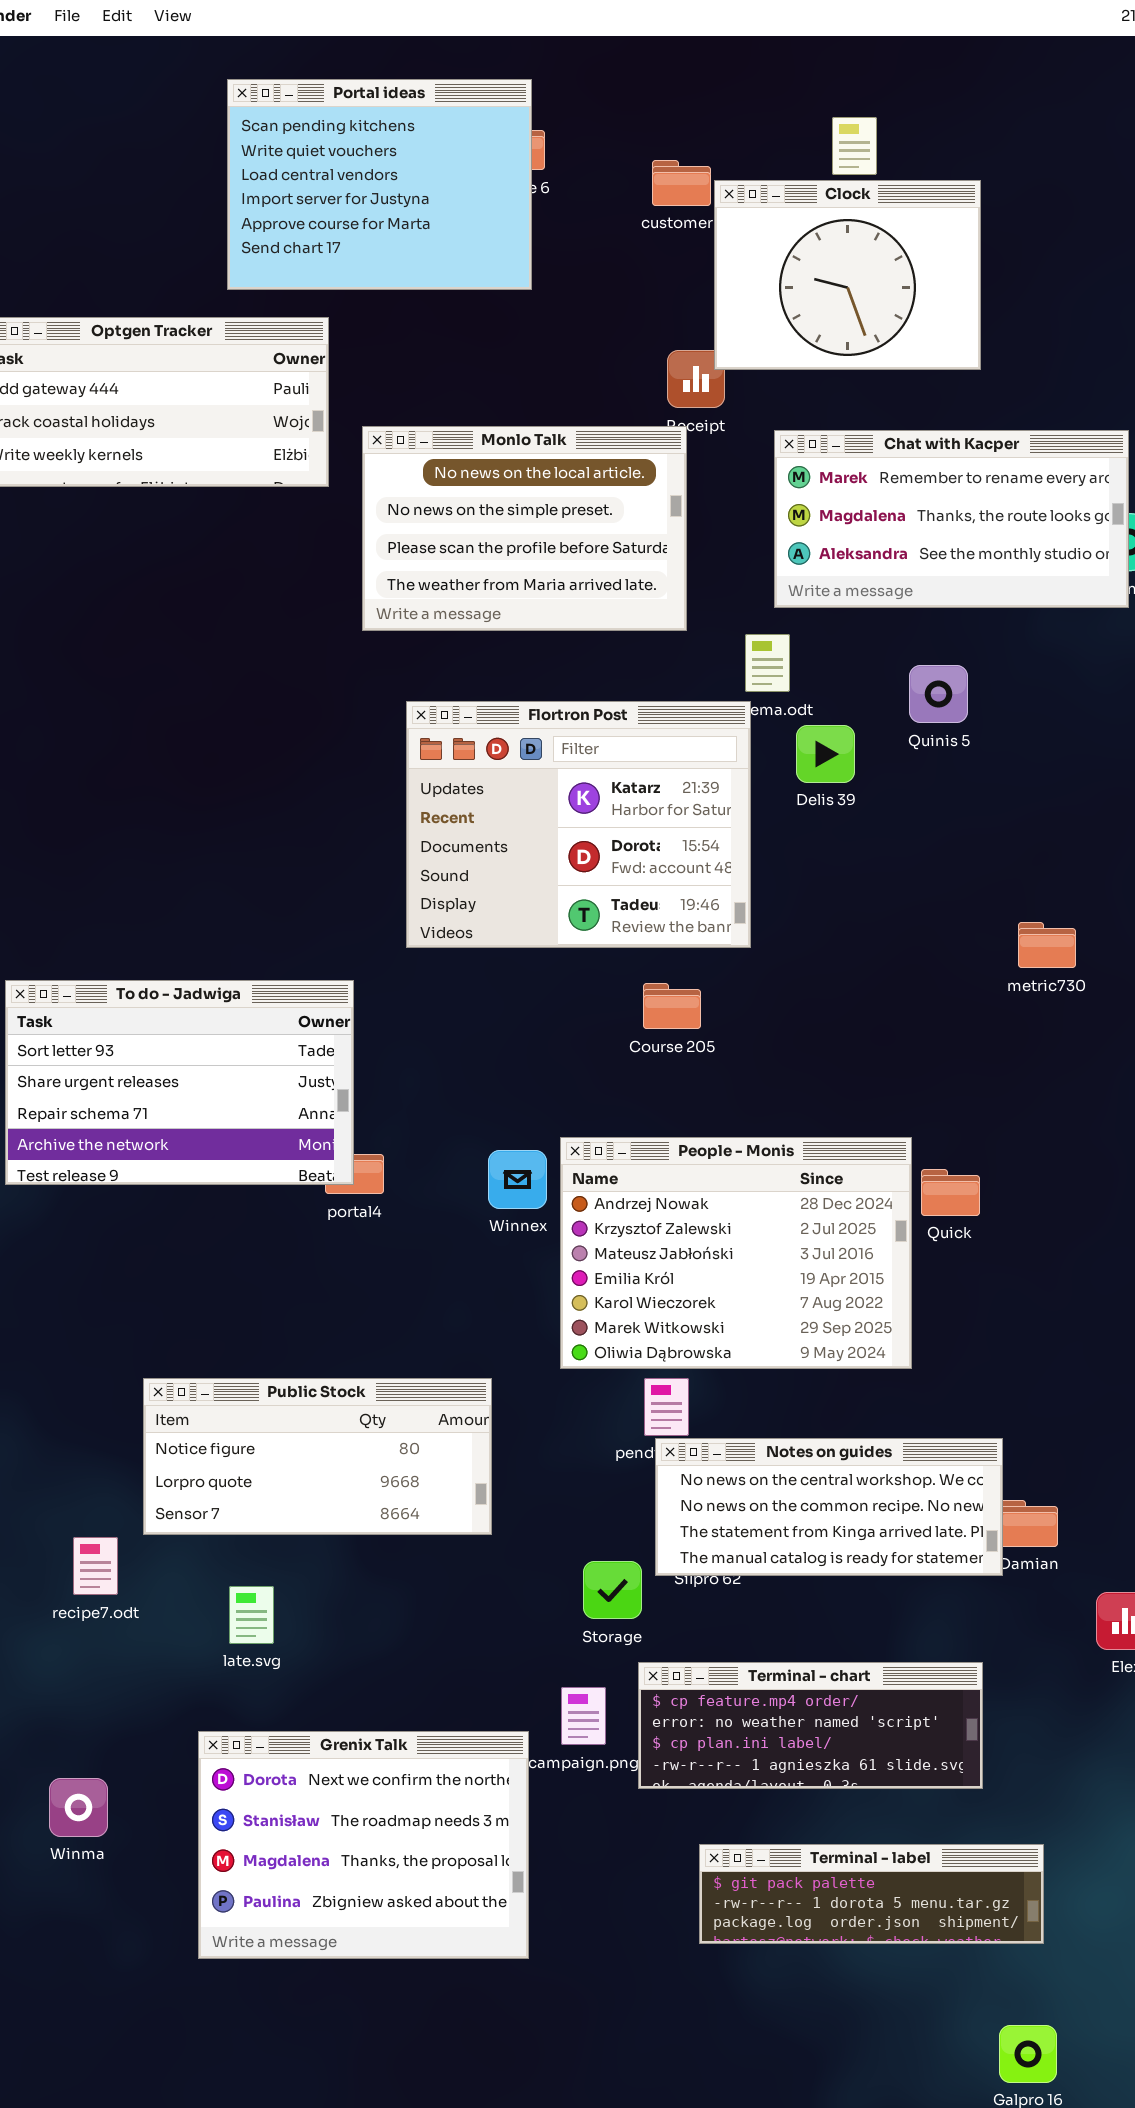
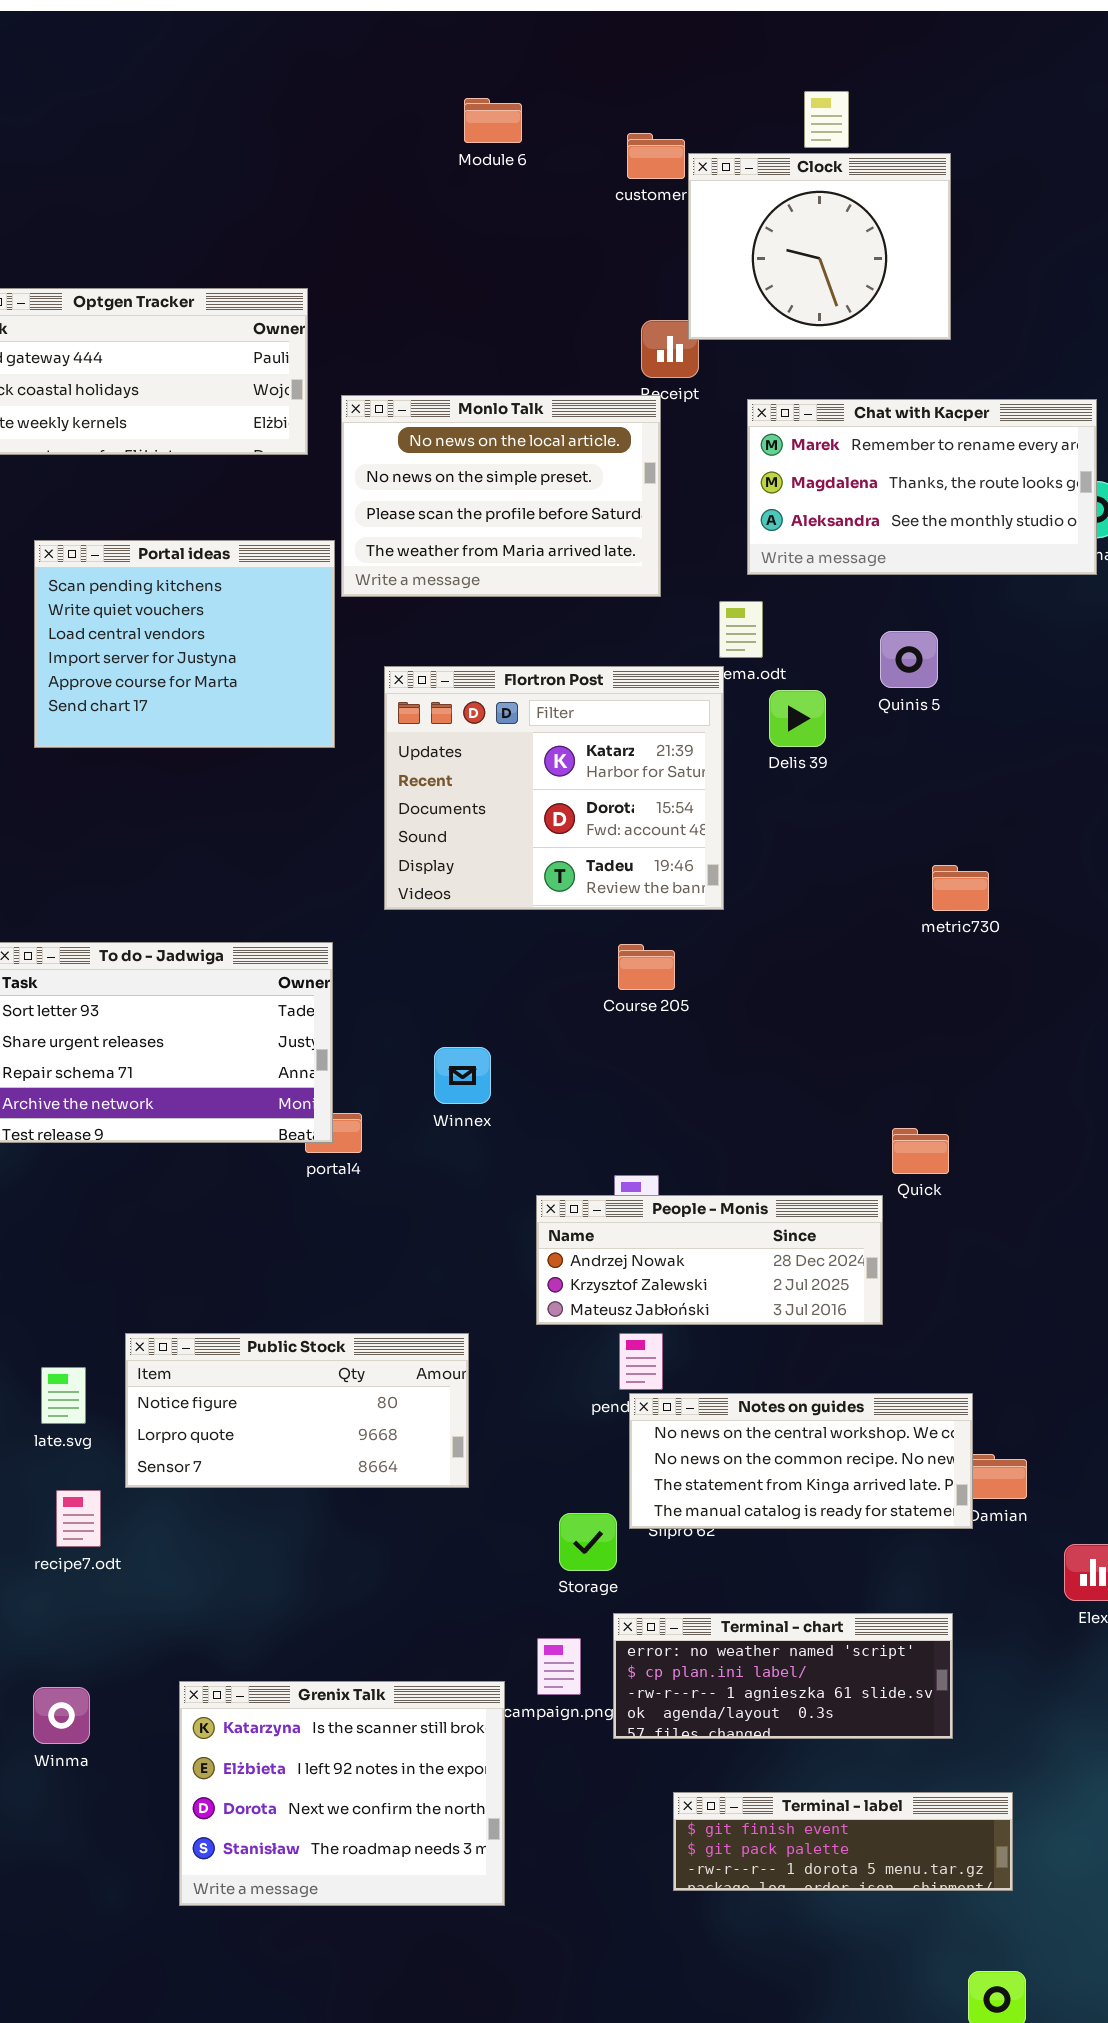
Portal ideas: [227,79,532,290] -> [34,540,335,748], moved
metric730: [1018,922,1076,968] -> [932,865,989,911], moved
People - Monis: [560,1137,912,1369] -> [536,1195,883,1325], resized
Winnex: [488,1150,547,1209] -> [434,1047,491,1104], moved
late.svg: [229,1586,274,1644] -> [41,1367,86,1424], moved
Terminal - chart: [638,1662,983,1789] -> [613,1613,953,1739], scrolled down 1 row
Grenix Talk: [198,1731,529,1959] -> [179,1681,505,1906], scrolled up 2 rows
Winma: [49,1778,108,1837] -> [33,1687,90,1744], moved
Terminal - label: [699,1844,1044,1944] -> [673,1792,1013,1891], scrolled up 1 row

